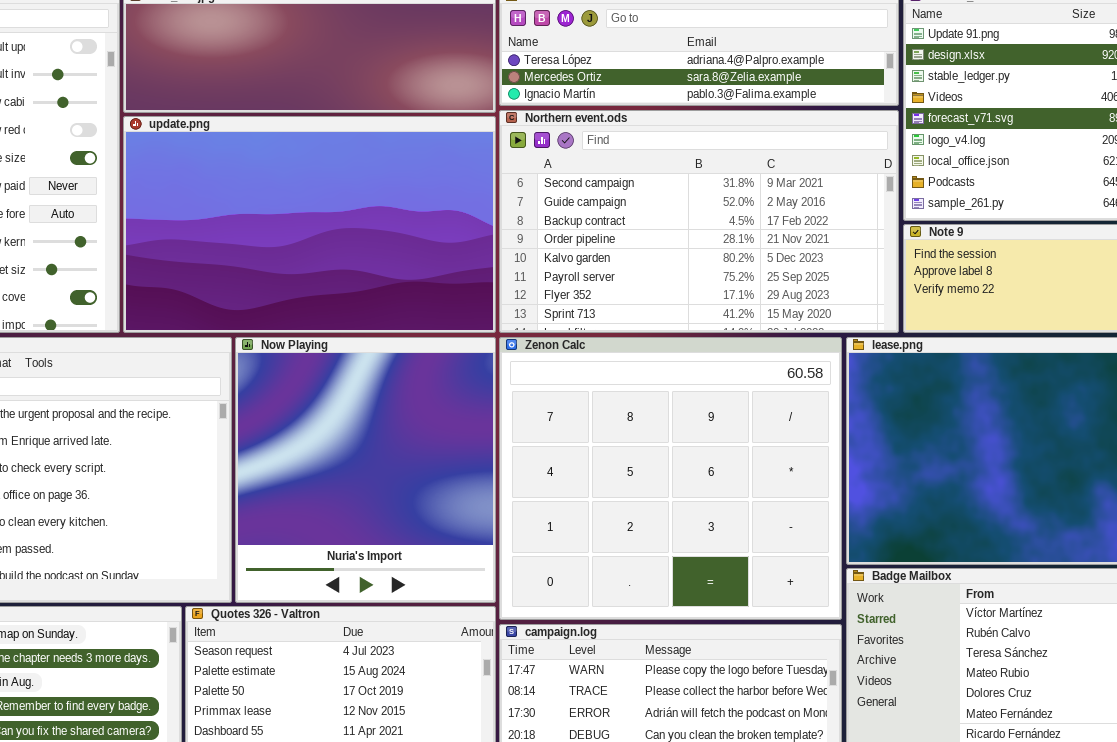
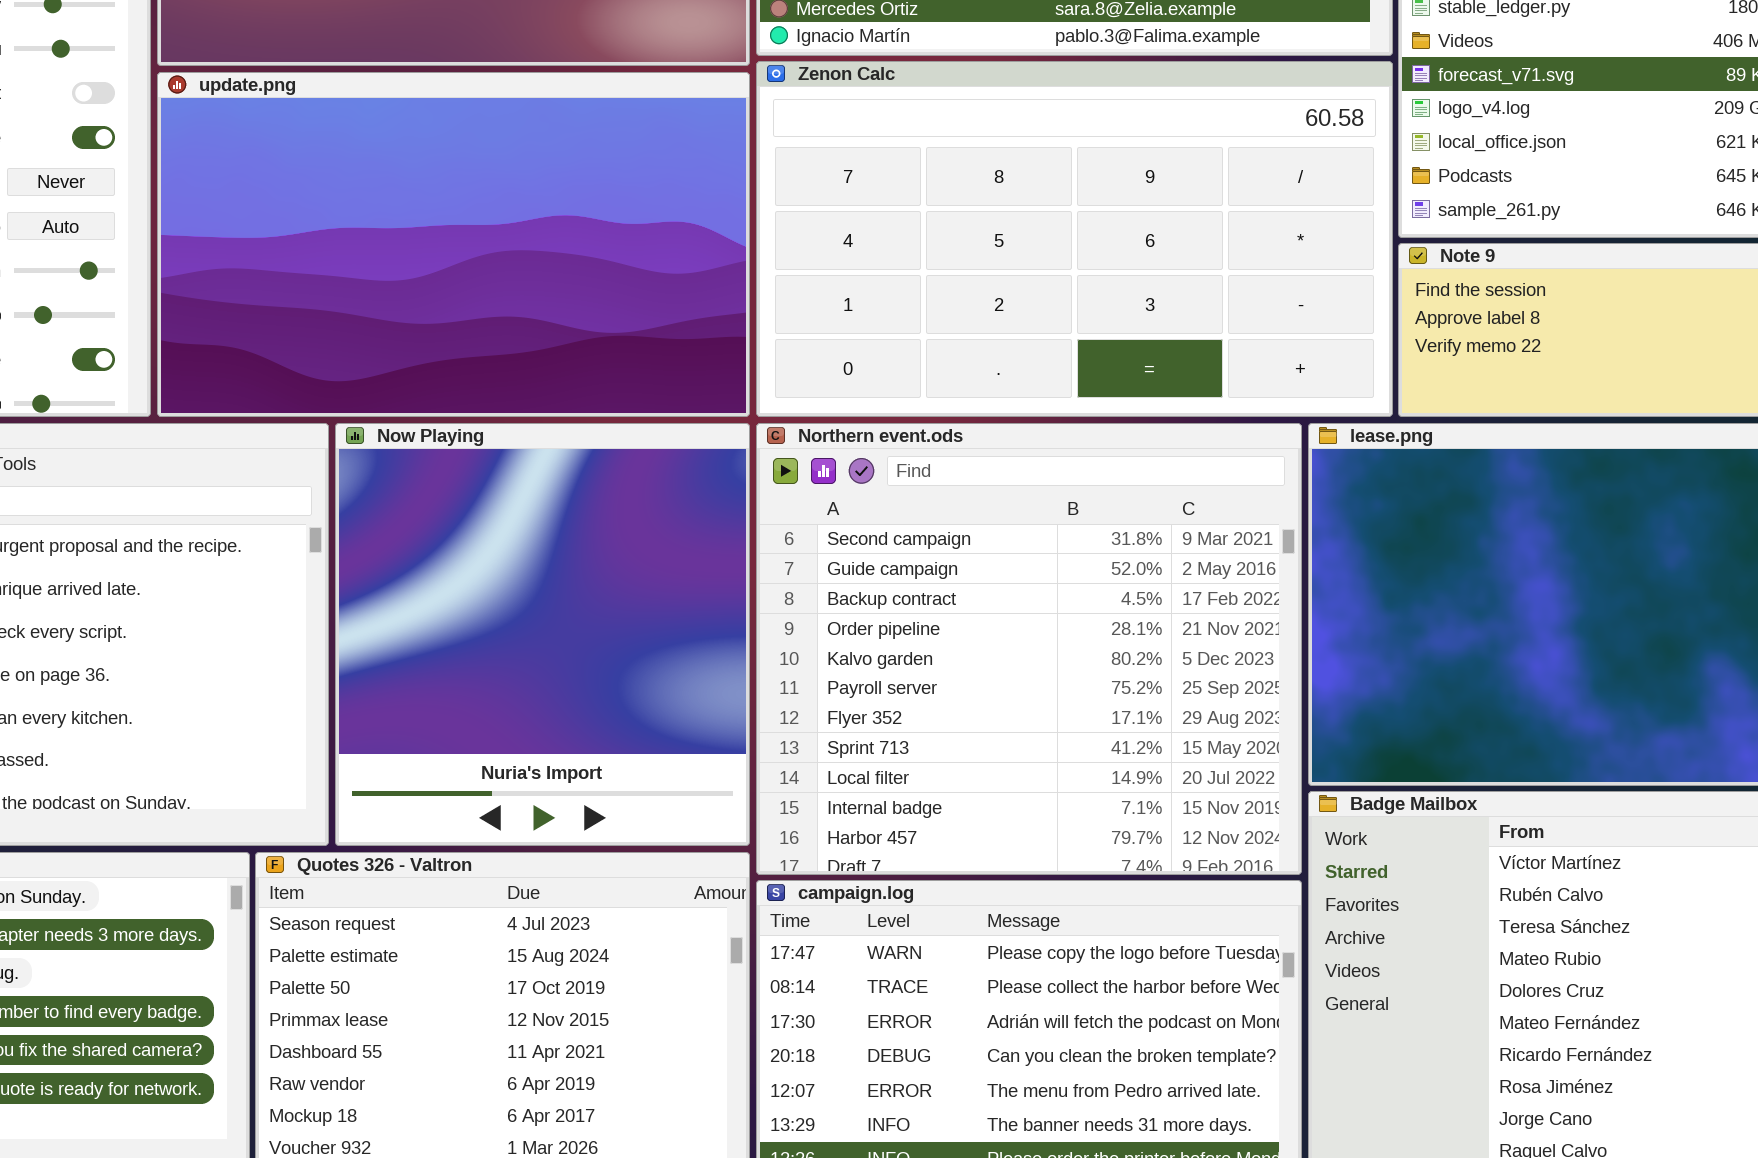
Northern event.ods: [499,110,899,333] -> [756,423,1302,875], moved, resized
Zenon Calc: [499,337,842,620] -> [756,61,1393,417], moved, resized

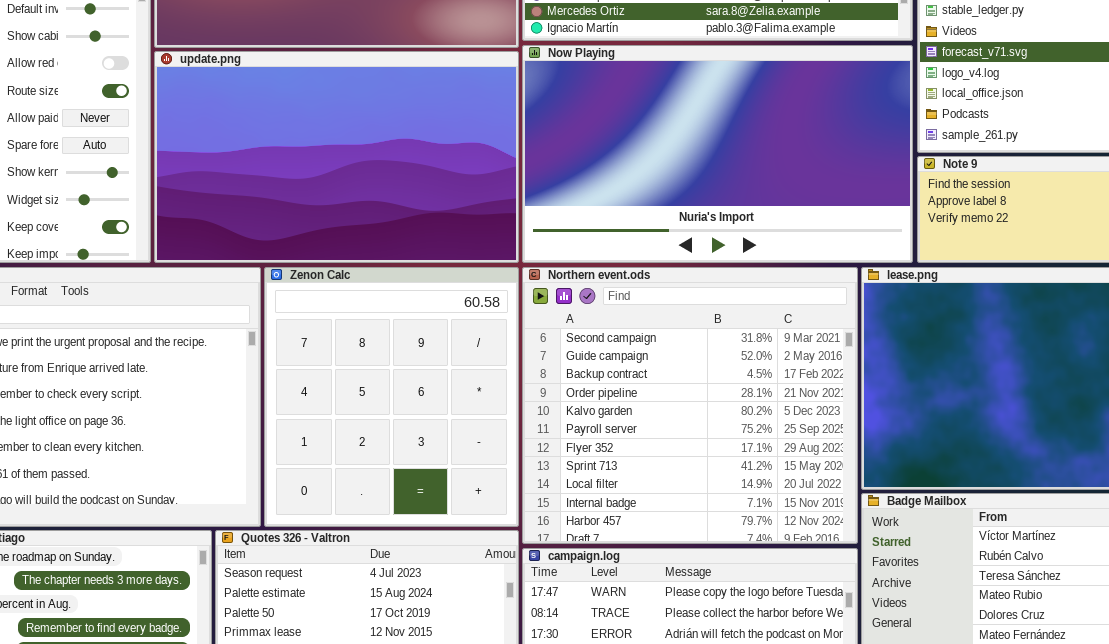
Zenon Calc: [756,61,1393,417] -> [264,267,519,527], moved, resized
Now Playing: [335,423,750,846] -> [522,45,913,263], moved, resized

